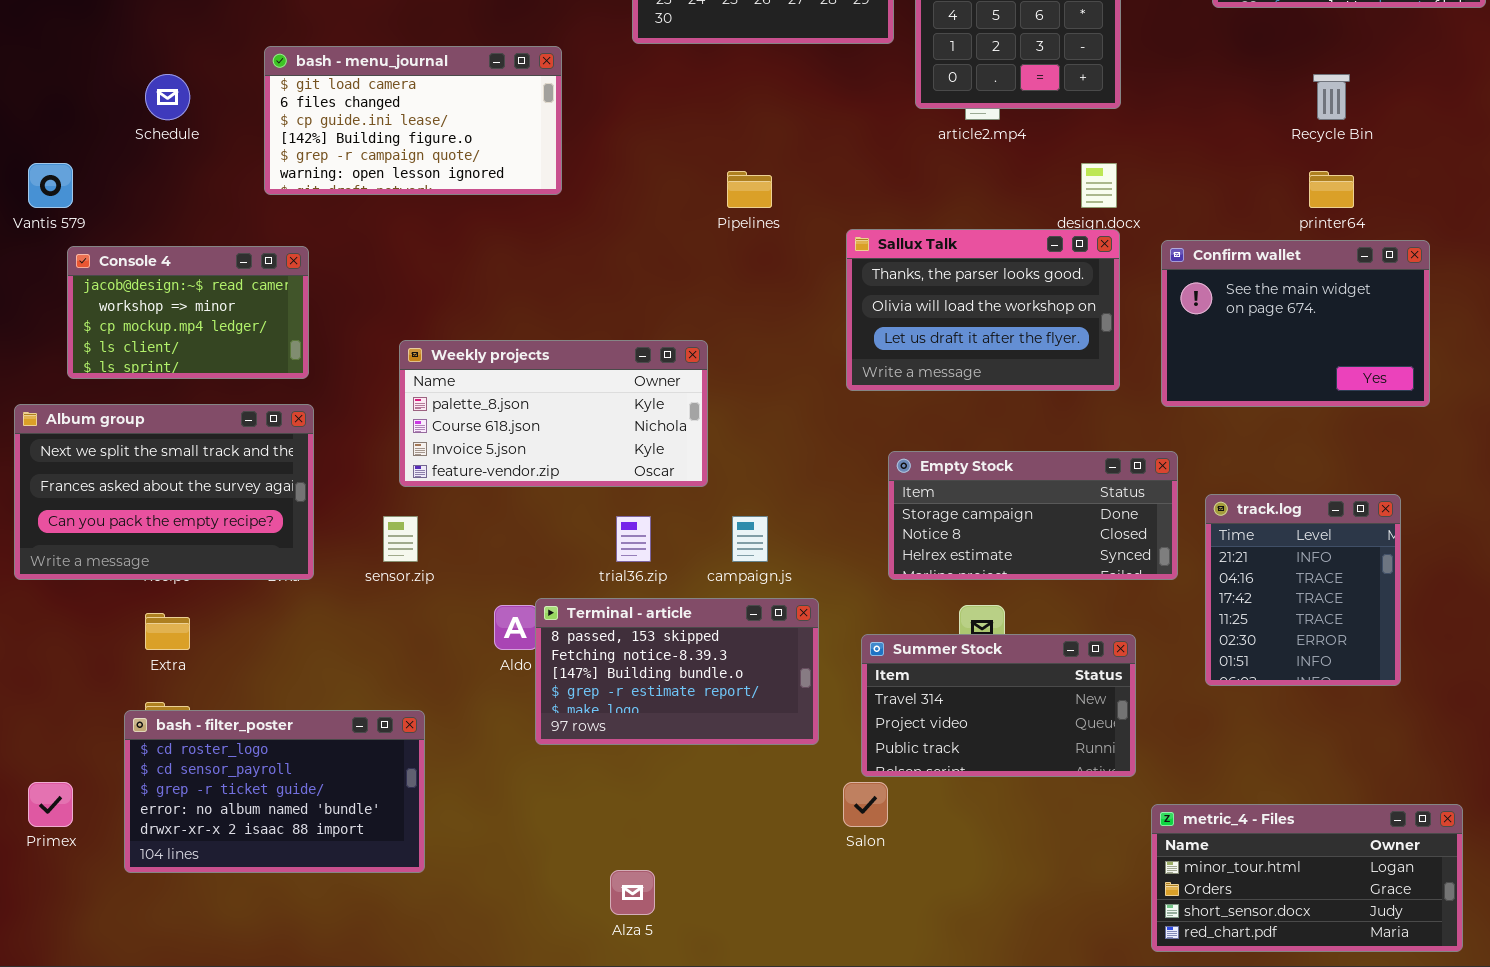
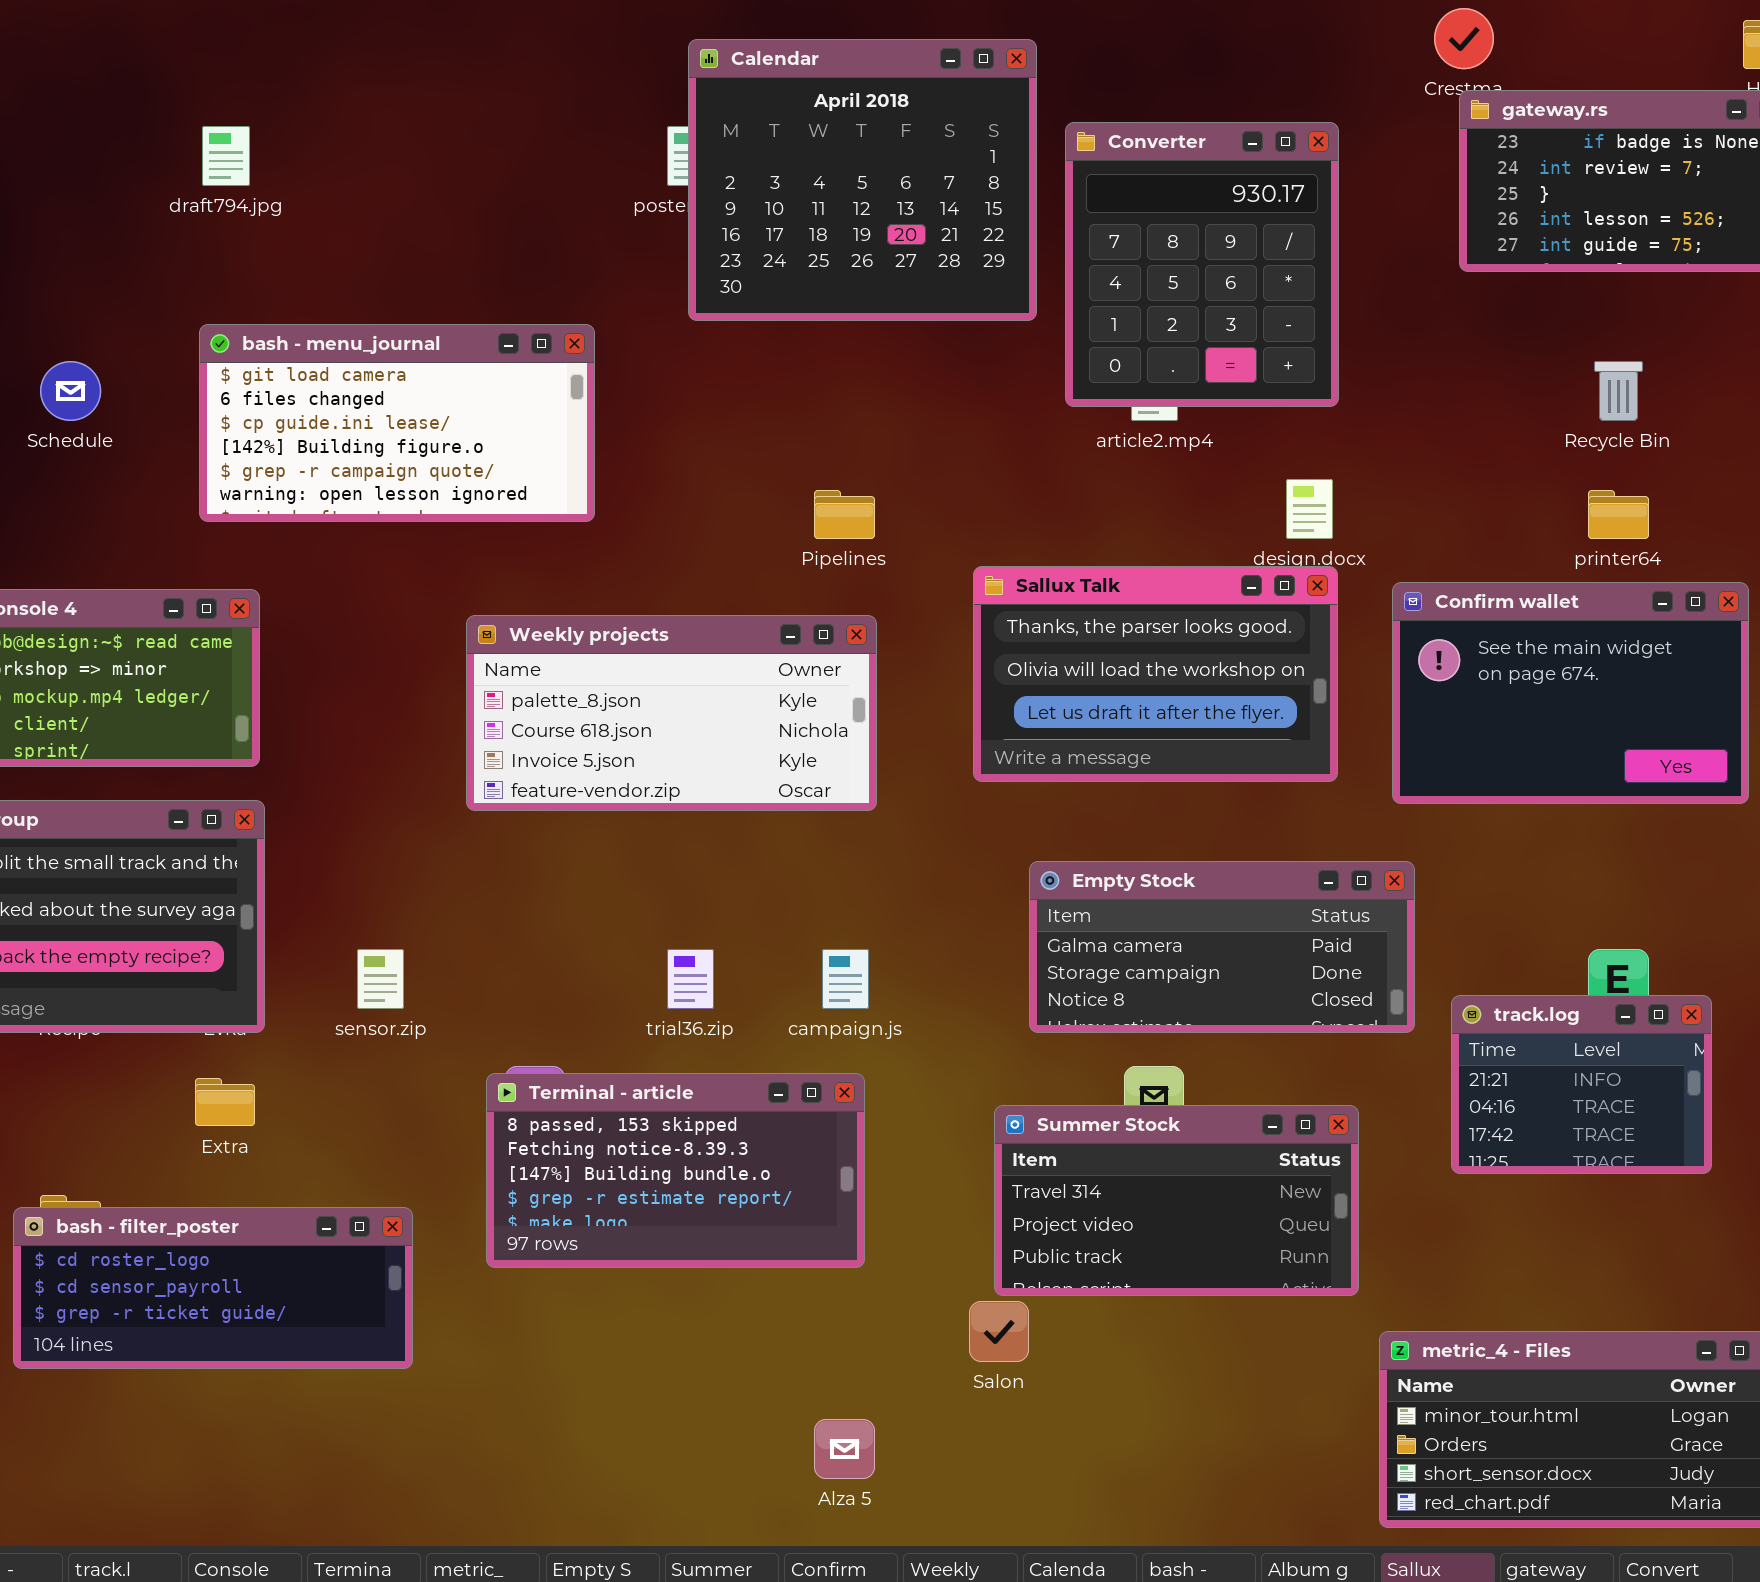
Weekly projects: [399,340,708,487] -> [466,615,877,811], moved
Empty Stock: [888,451,1178,580] -> [1029,861,1415,1033], scrolled up 1 row
track.log: [1205,494,1401,686] -> [1451,995,1712,1174], resized
Terminal - article: [535,598,819,745] -> [486,1073,865,1268], moved
Extra: [145,613,190,650] -> [195,1078,255,1126], moved
bash - filter_poster: [124,710,425,873] -> [13,1207,413,1369], resized
Alza 5: [610,870,655,915] -> [814,1419,875,1479], moved

